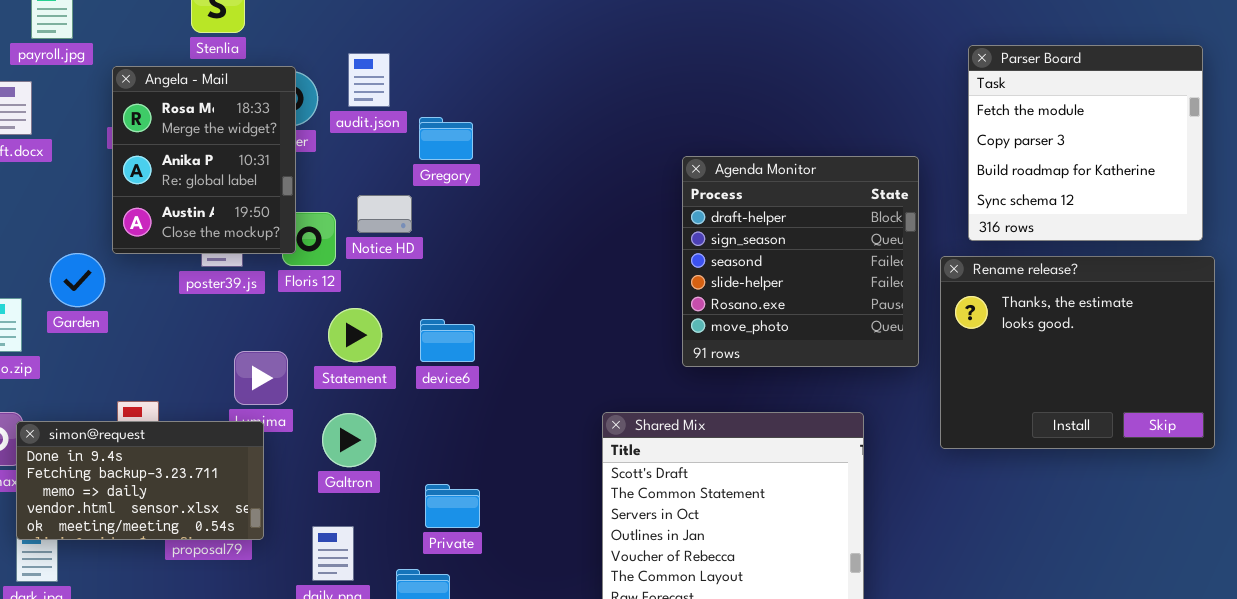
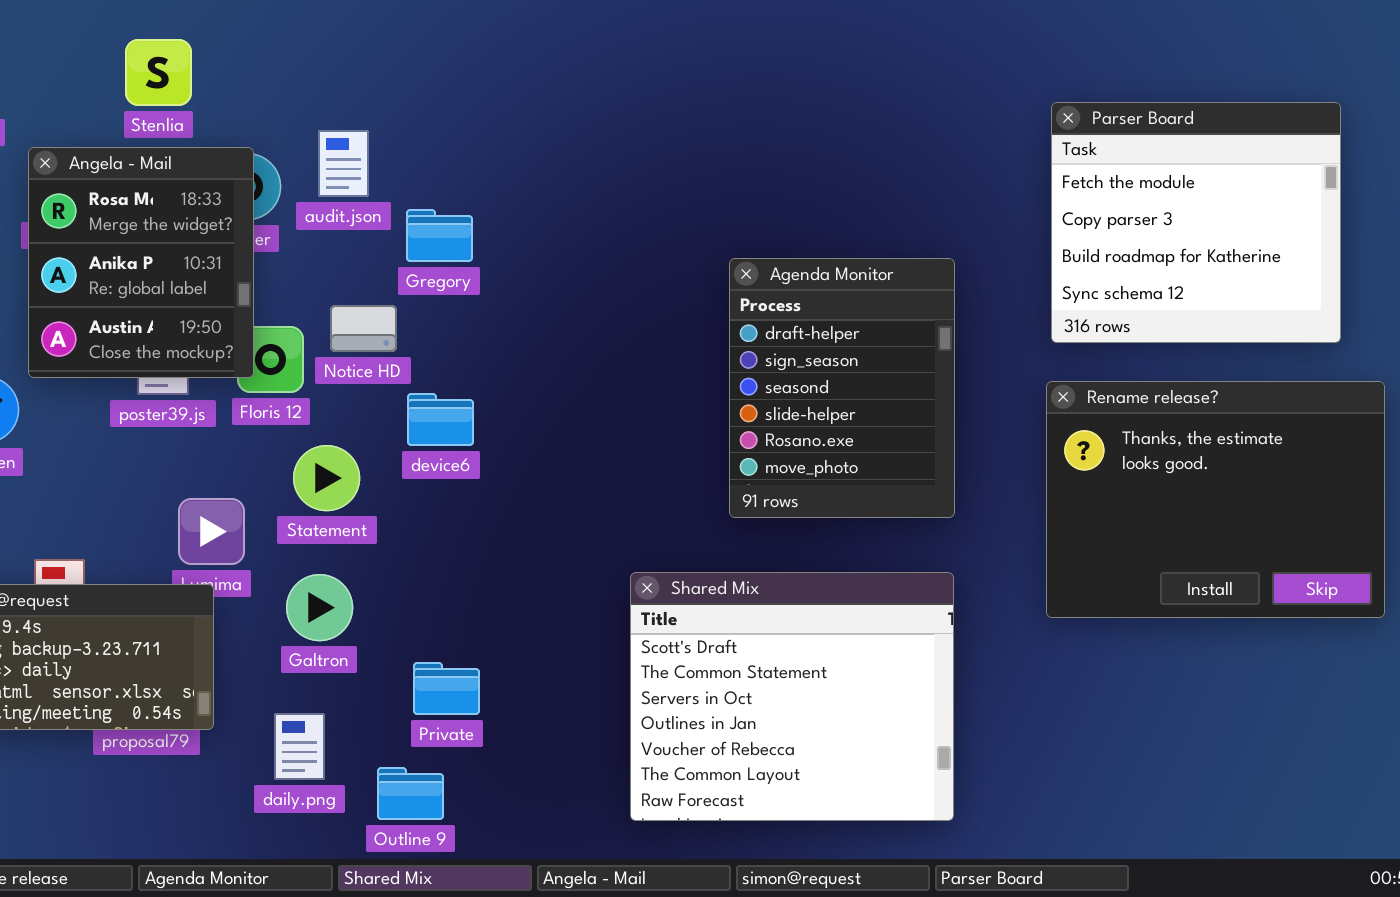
Parser Board: [968,45,1203,241] -> [1051,102,1341,343], moved
Agenda Monitor: [682,156,919,367] -> [729,258,955,518], resized
device6: [420,319,475,362] -> [407,393,474,446], moved

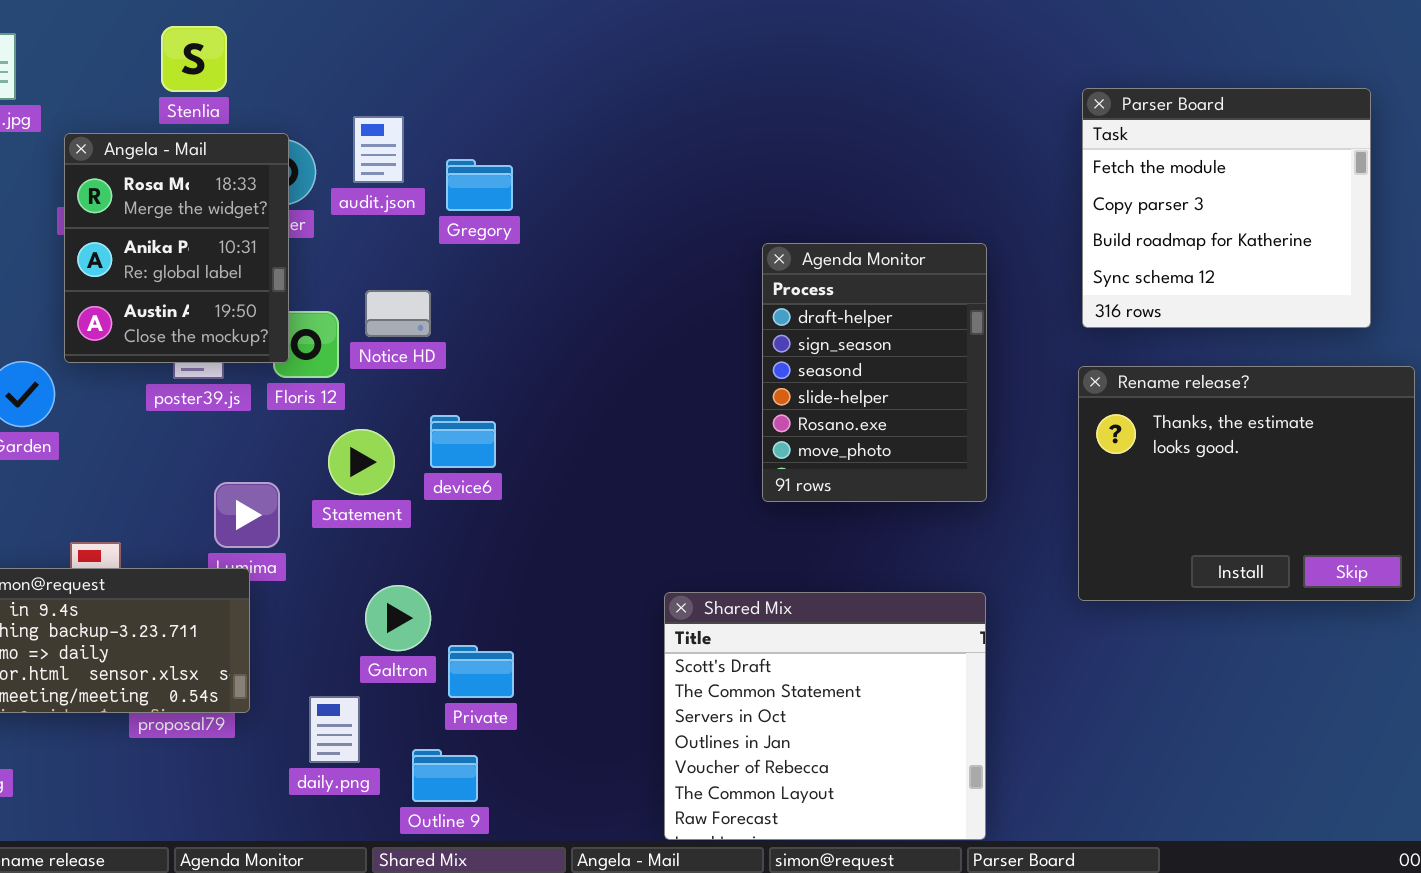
Gregory: [406,209,473,262] -> [446,159,513,211], moved
device6: [407,393,474,446] -> [430,415,496,468], moved
Shared Mix: [630,572,954,821] -> [664,592,986,840], moved
Galtron: [286,574,353,641] -> [365,585,431,651], moved

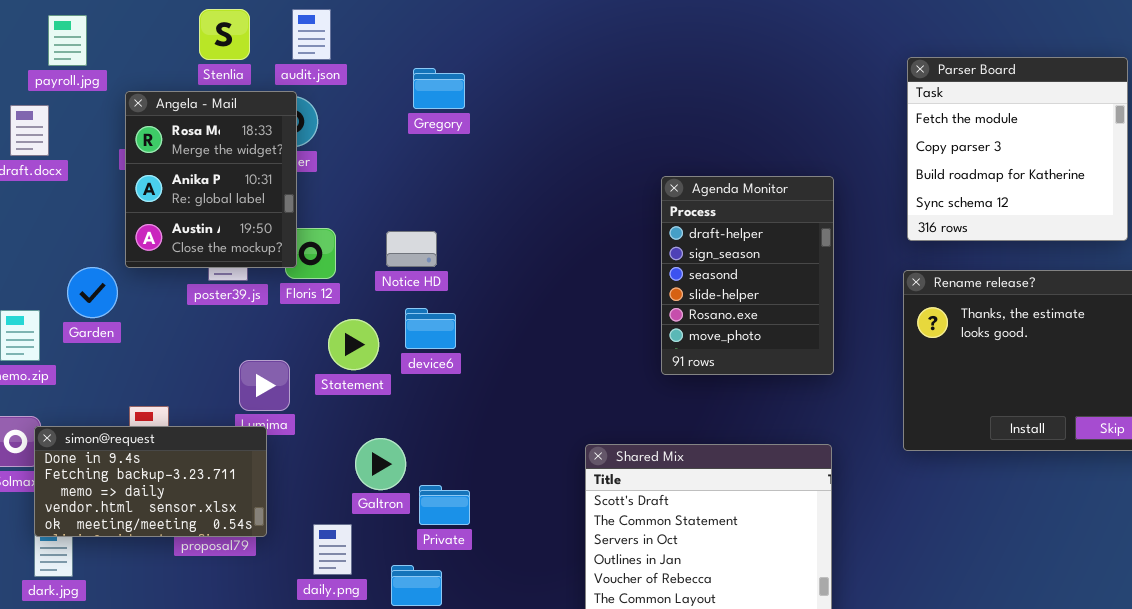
audit.json: [353,116,404,183] -> [292,9,331,60], moved
Gregory: [446,159,513,211] -> [413,68,465,109], moved
Notice HD: [365,290,431,337] -> [386,231,437,267], moved

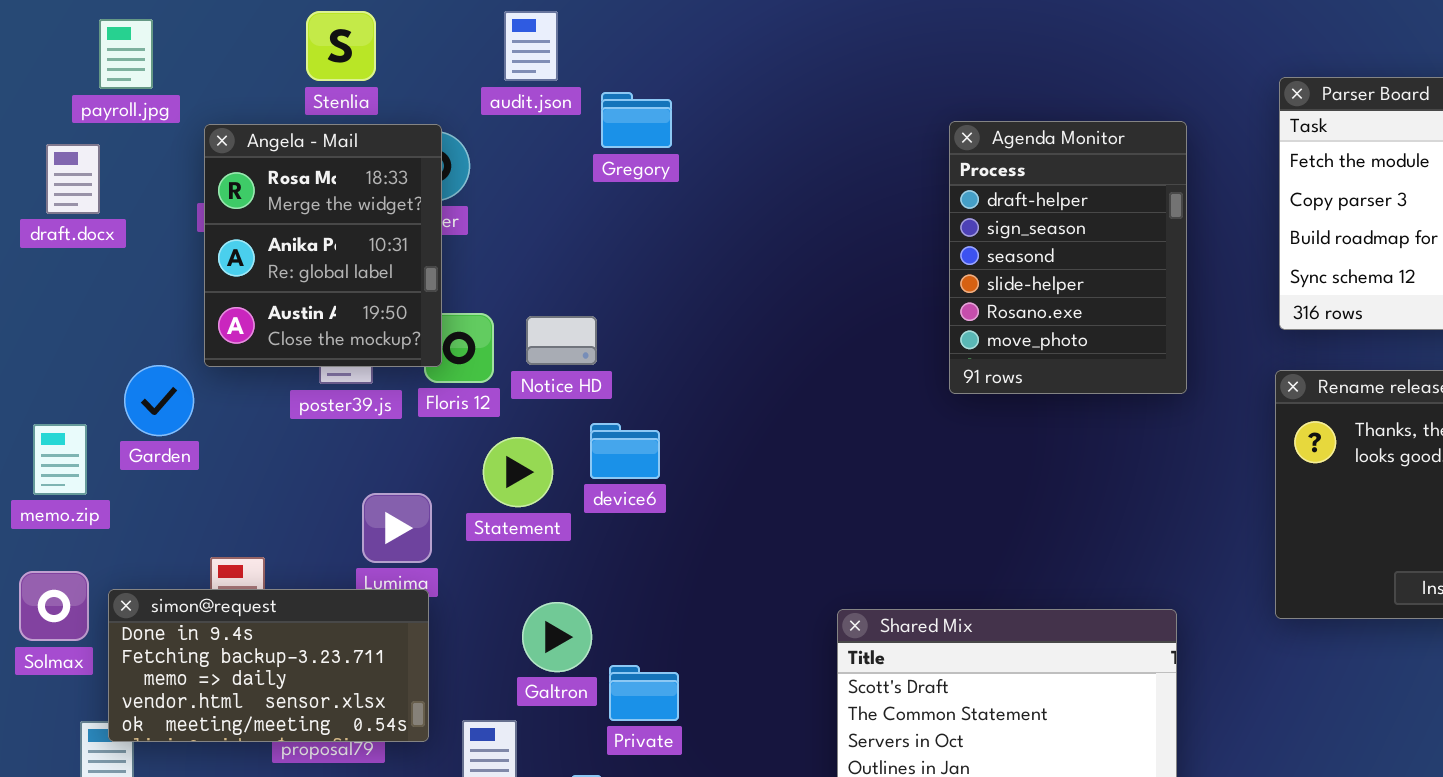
audit.json: [292,9,331,60] -> [504,11,558,81], moved
Agenda Monitor: [661,176,834,375] -> [949,121,1187,394], moved
Notice HD: [386,231,437,267] -> [526,316,597,365], moved
simon@request: [34,426,267,537] -> [108,589,429,742], moved

